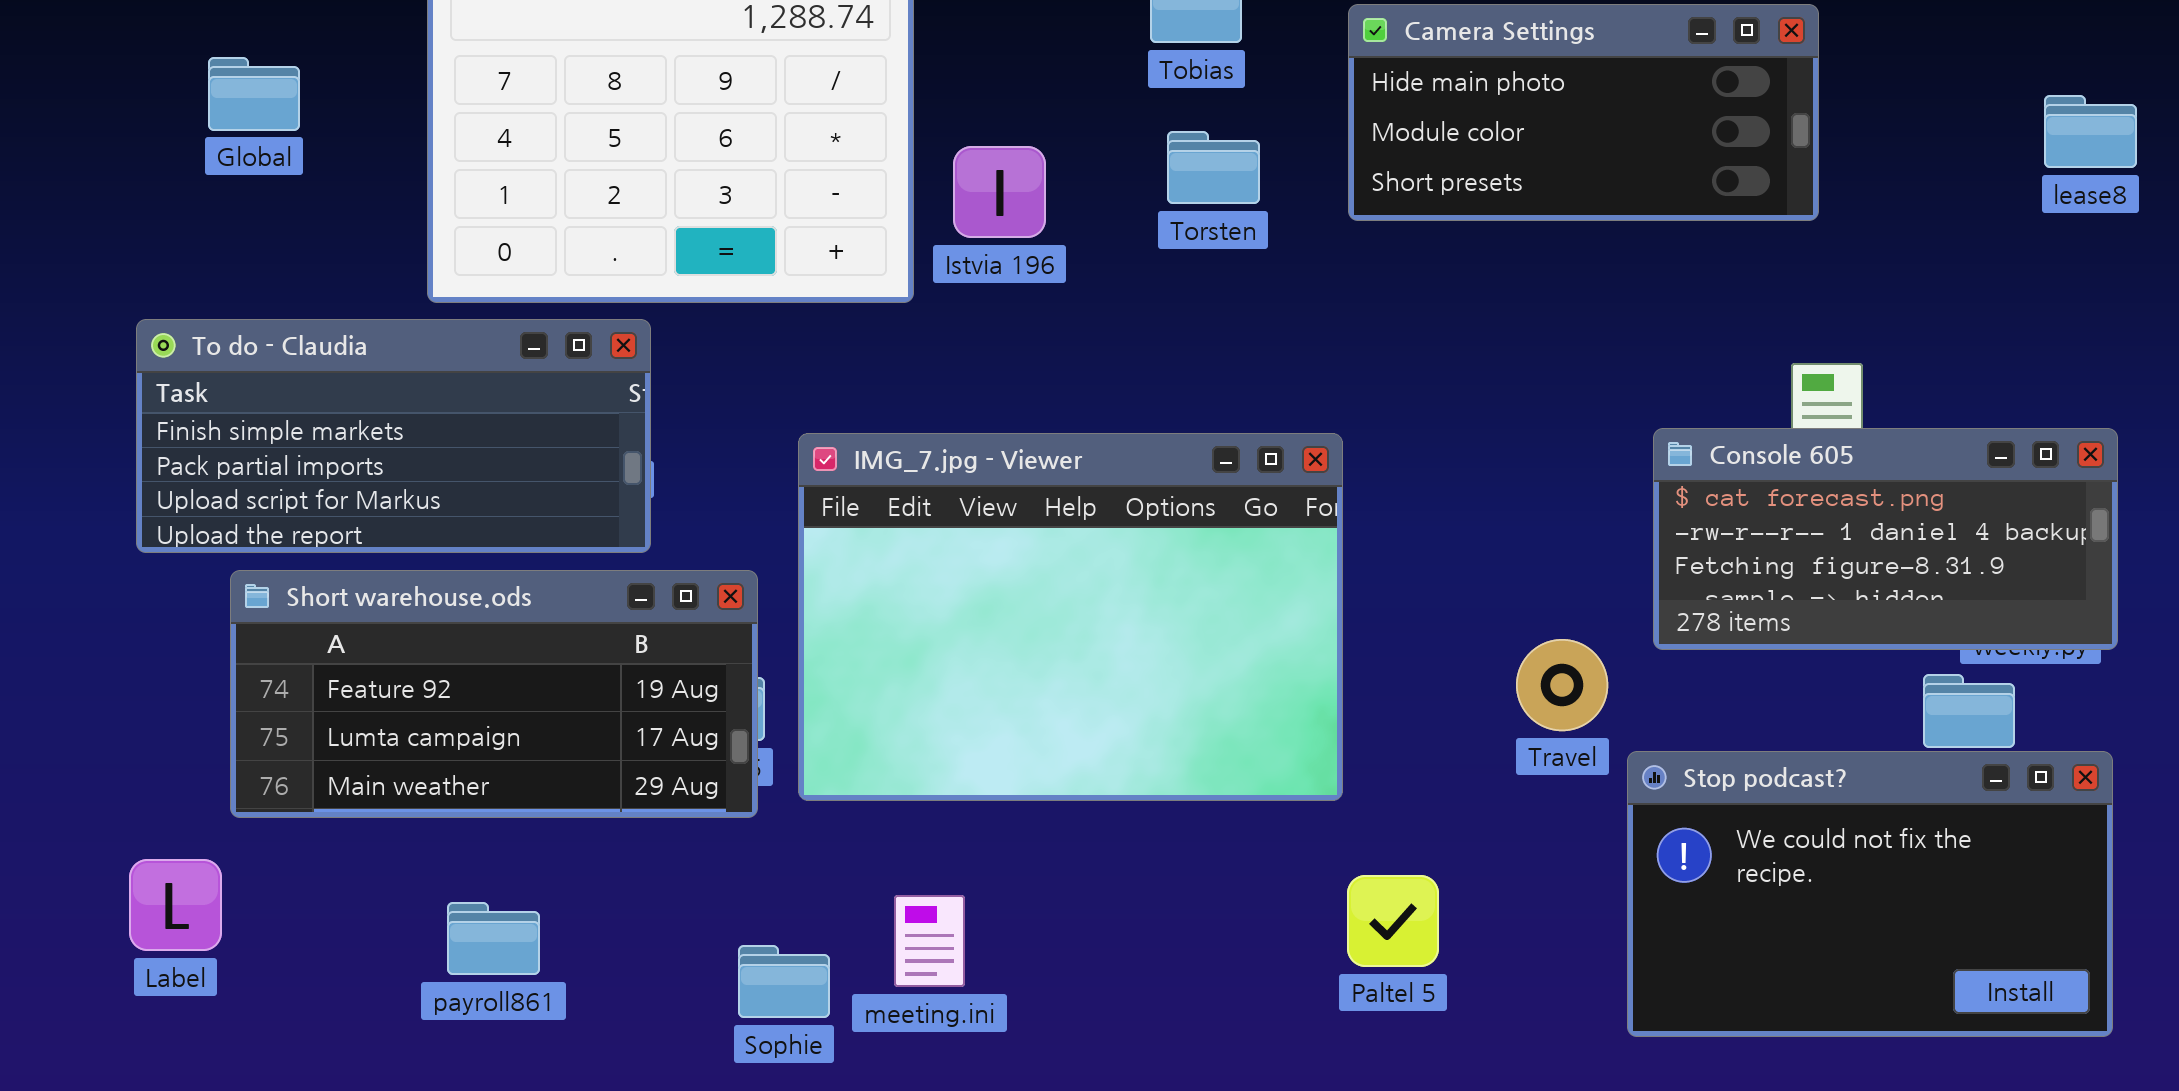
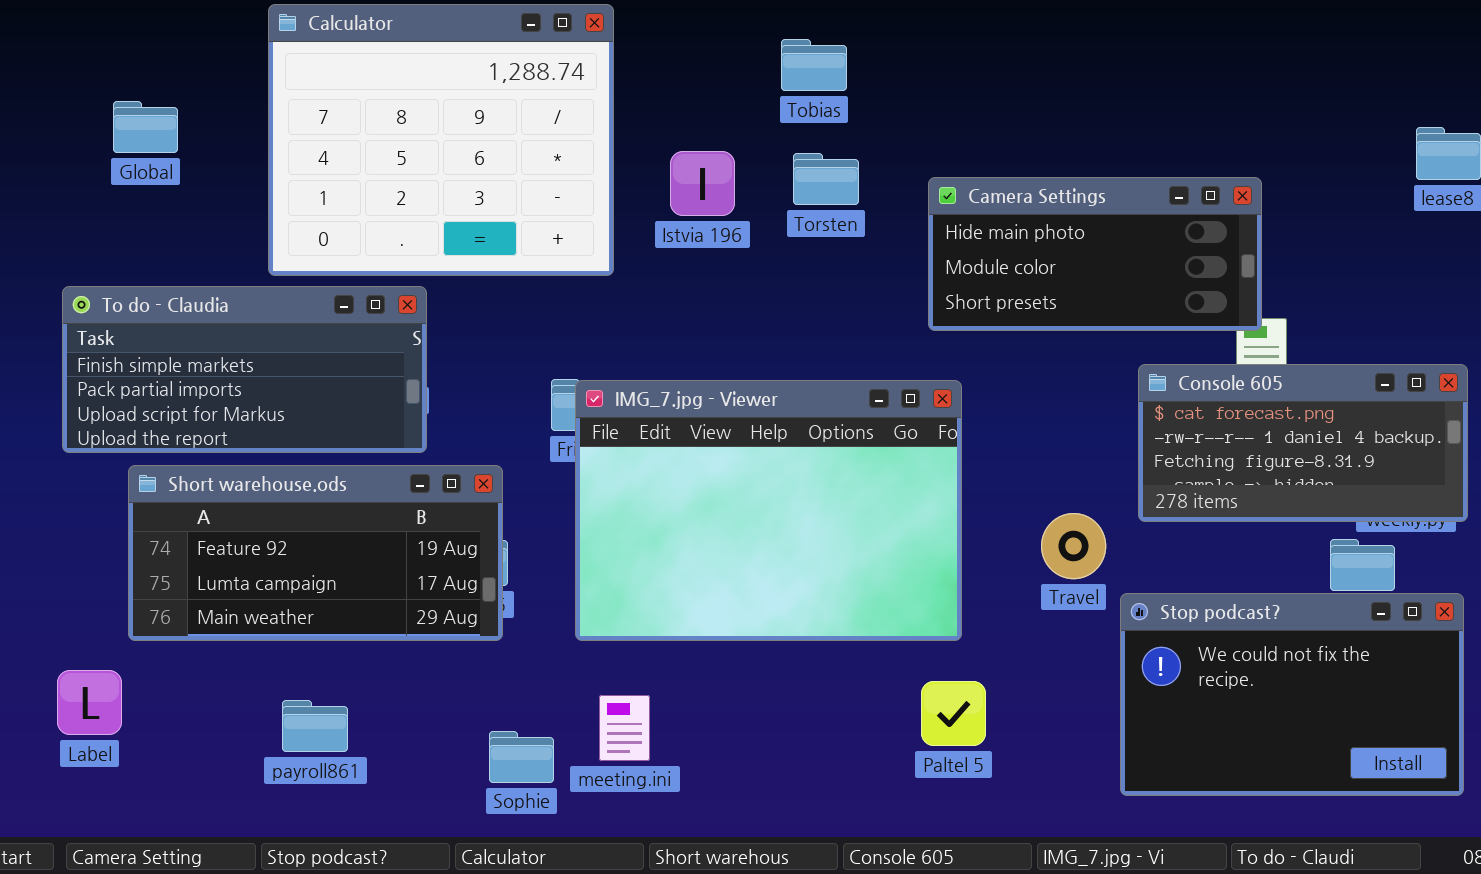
Camera Settings: [1348,4,1819,221] -> [928,177,1262,331], moved
Istvia 196: [953,146,1046,238] -> [670,151,735,216], moved
IMG_7.jpg - Viewer: [798,433,1343,801] -> [575,380,962,641], moved

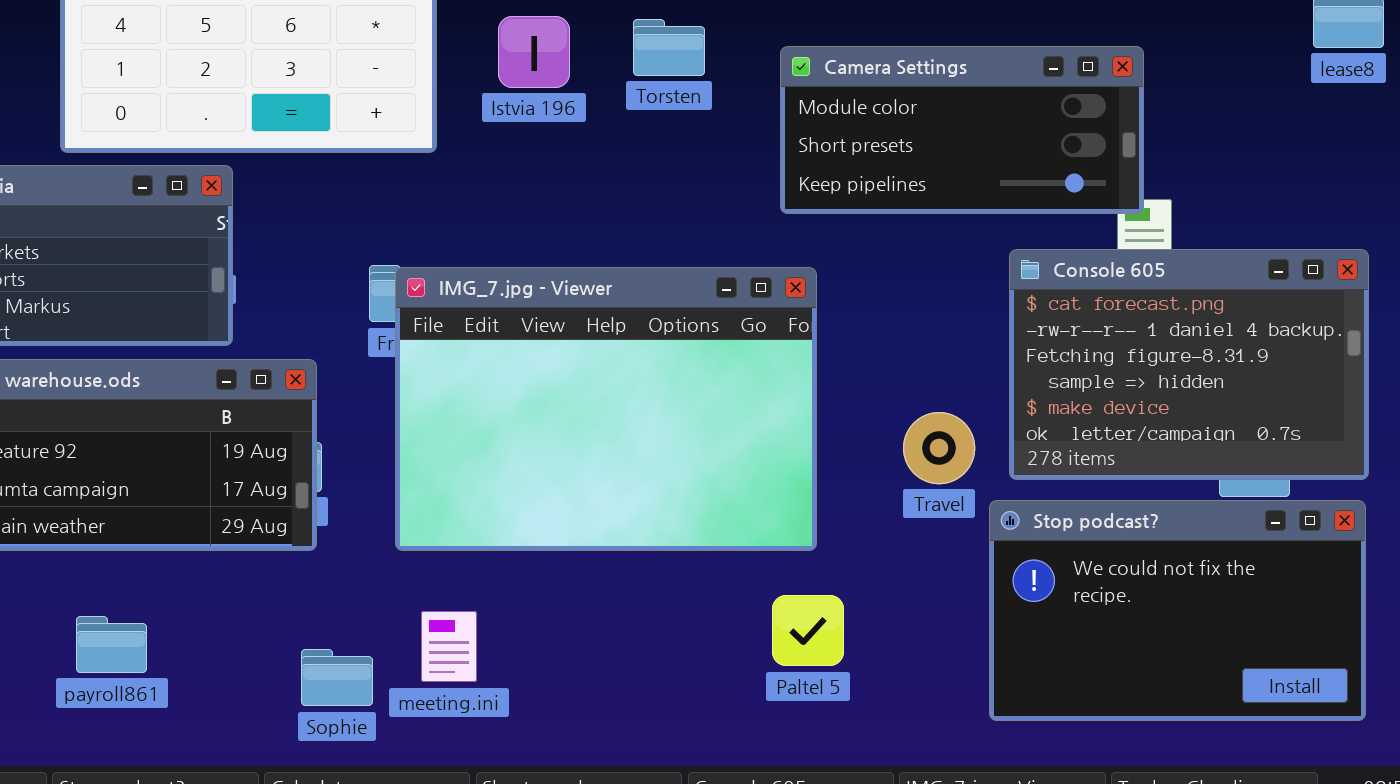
Camera Settings: [928,177,1262,331] -> [780,46,1144,214], scrolled down 1 row
Console 605: [1138,364,1468,522] -> [1009,249,1369,480], resized

